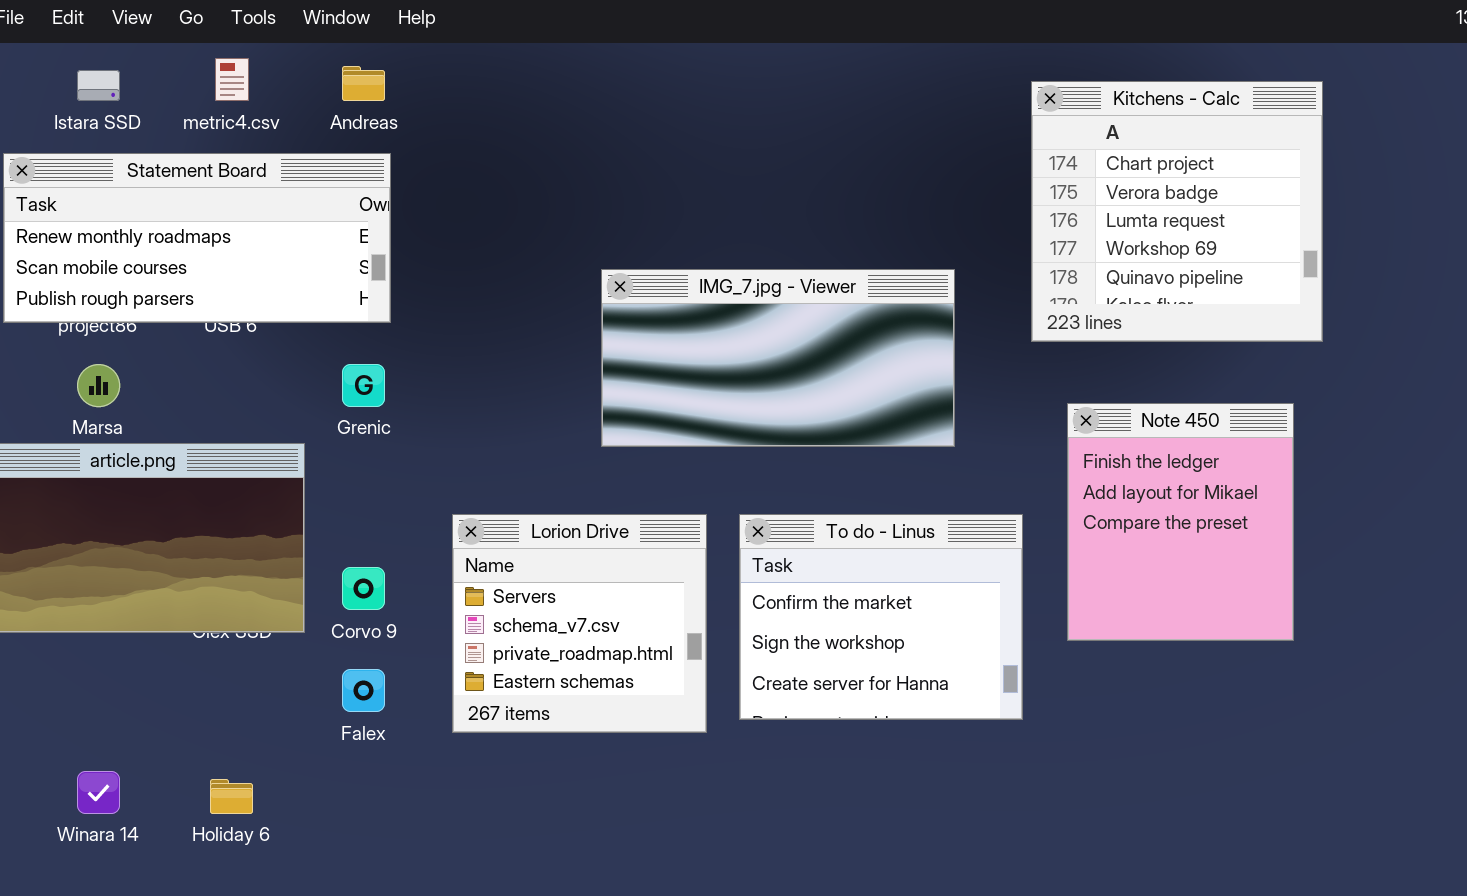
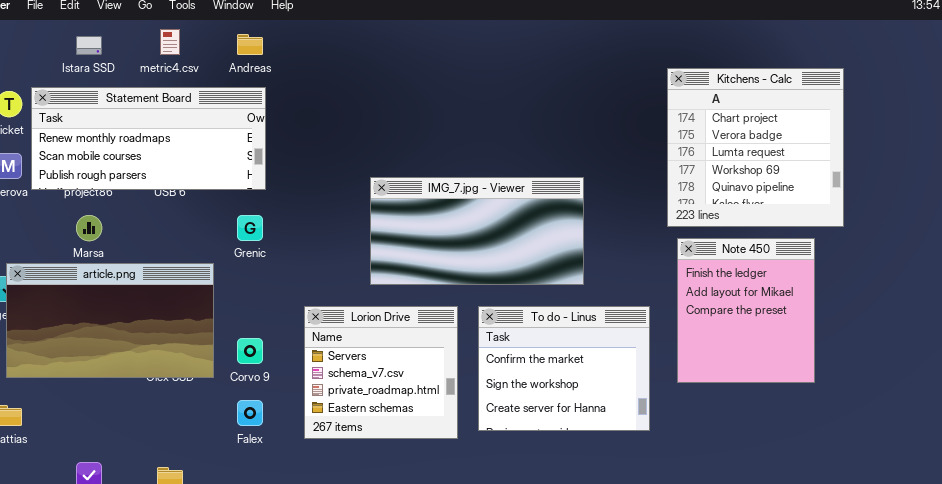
Kitchens - Calc: [1031,81,1323,342] -> [667,68,844,227], moved
IMG_7.jpg - Viewer: [601,269,955,447] -> [370,177,584,285], moved

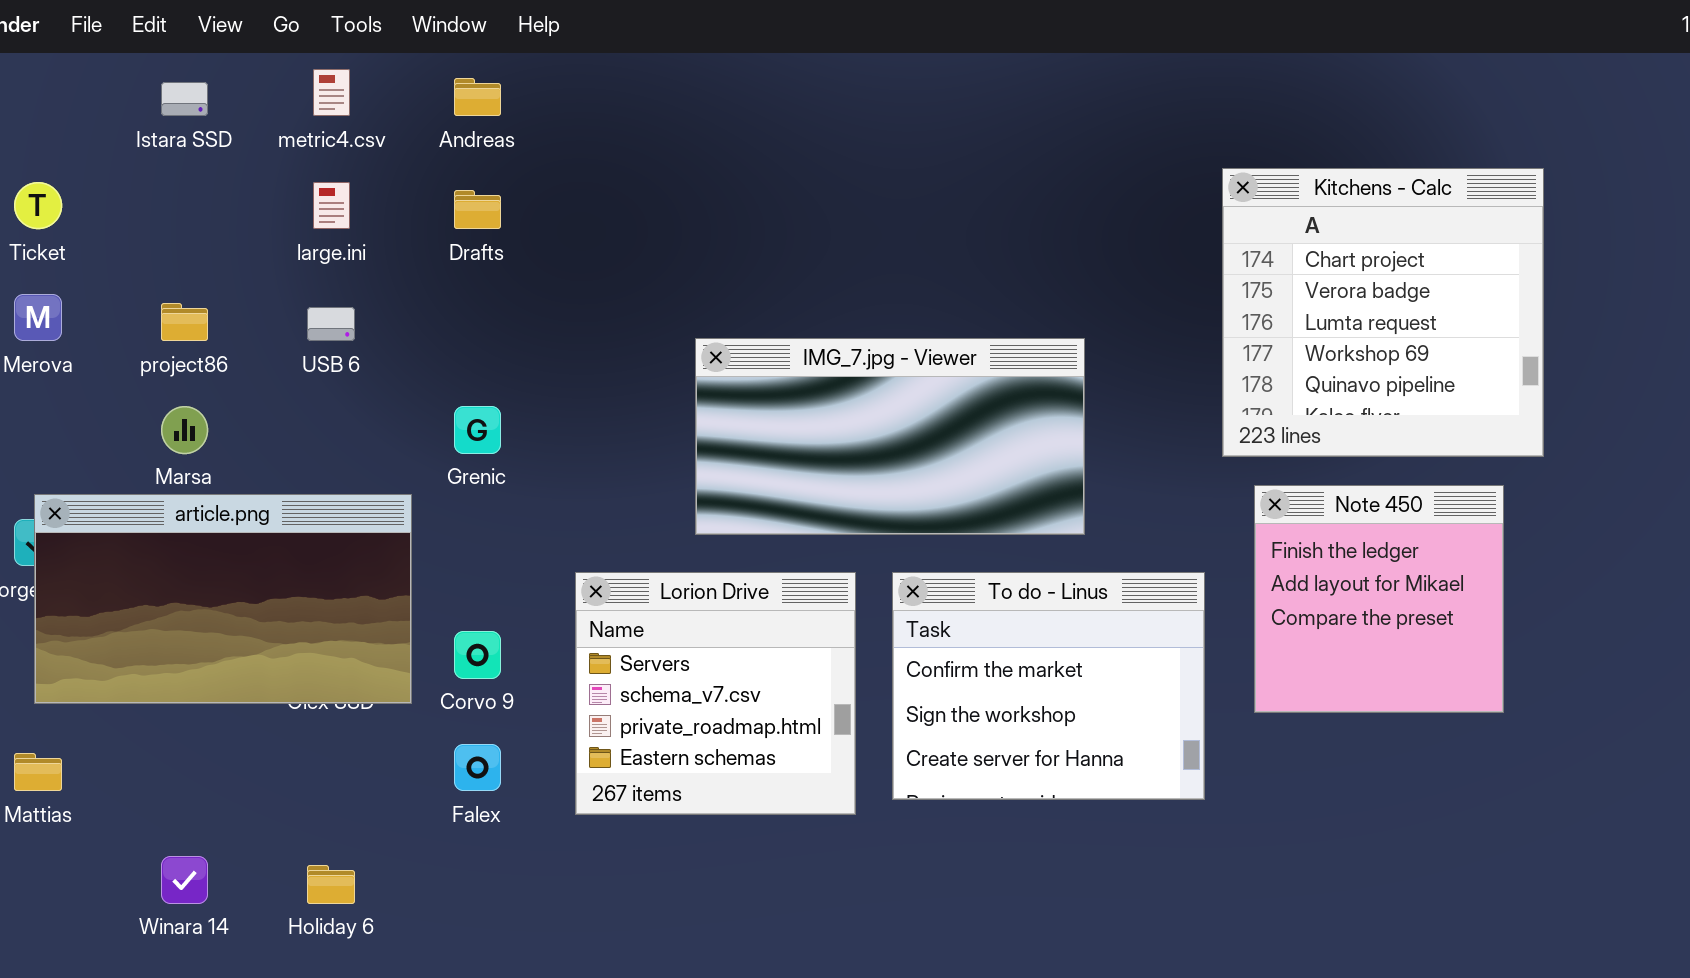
Kitchens - Calc: [667,68,844,227] -> [1222,168,1544,457], moved
Statement Board: [31,87,266,190] -> none, closed
Note 450: [677,238,815,383] -> [1254,485,1504,713], resized

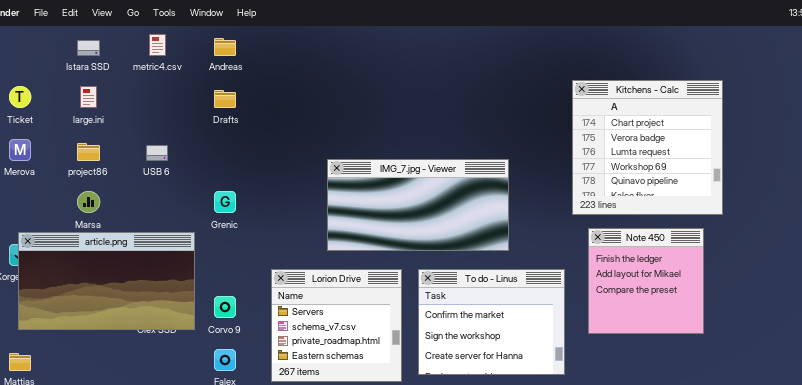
large.ini: [313,182,350,229] -> [80,86,97,108], moved

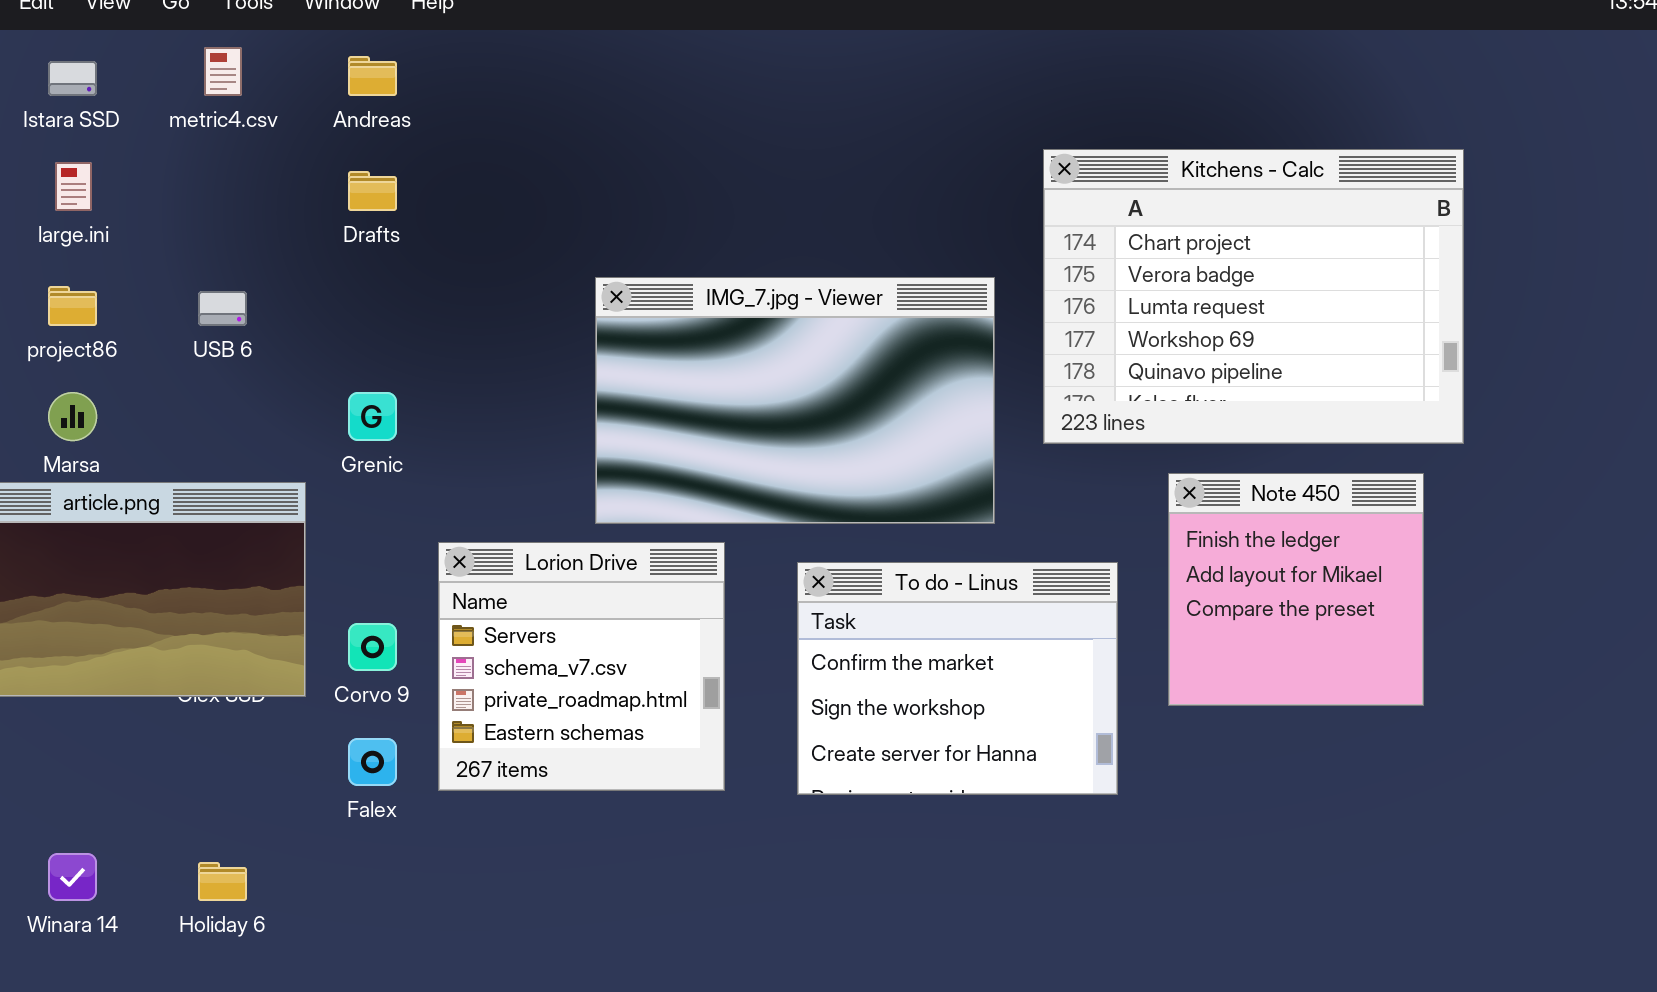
Kitchens - Calc: [572,80,723,215] -> [1043,149,1464,444], resized
IMG_7.jpg - Viewer: [327,159,509,251] -> [595,277,995,524], resized
Lorion Drive: [271,269,402,382] -> [438,542,725,791], moved

